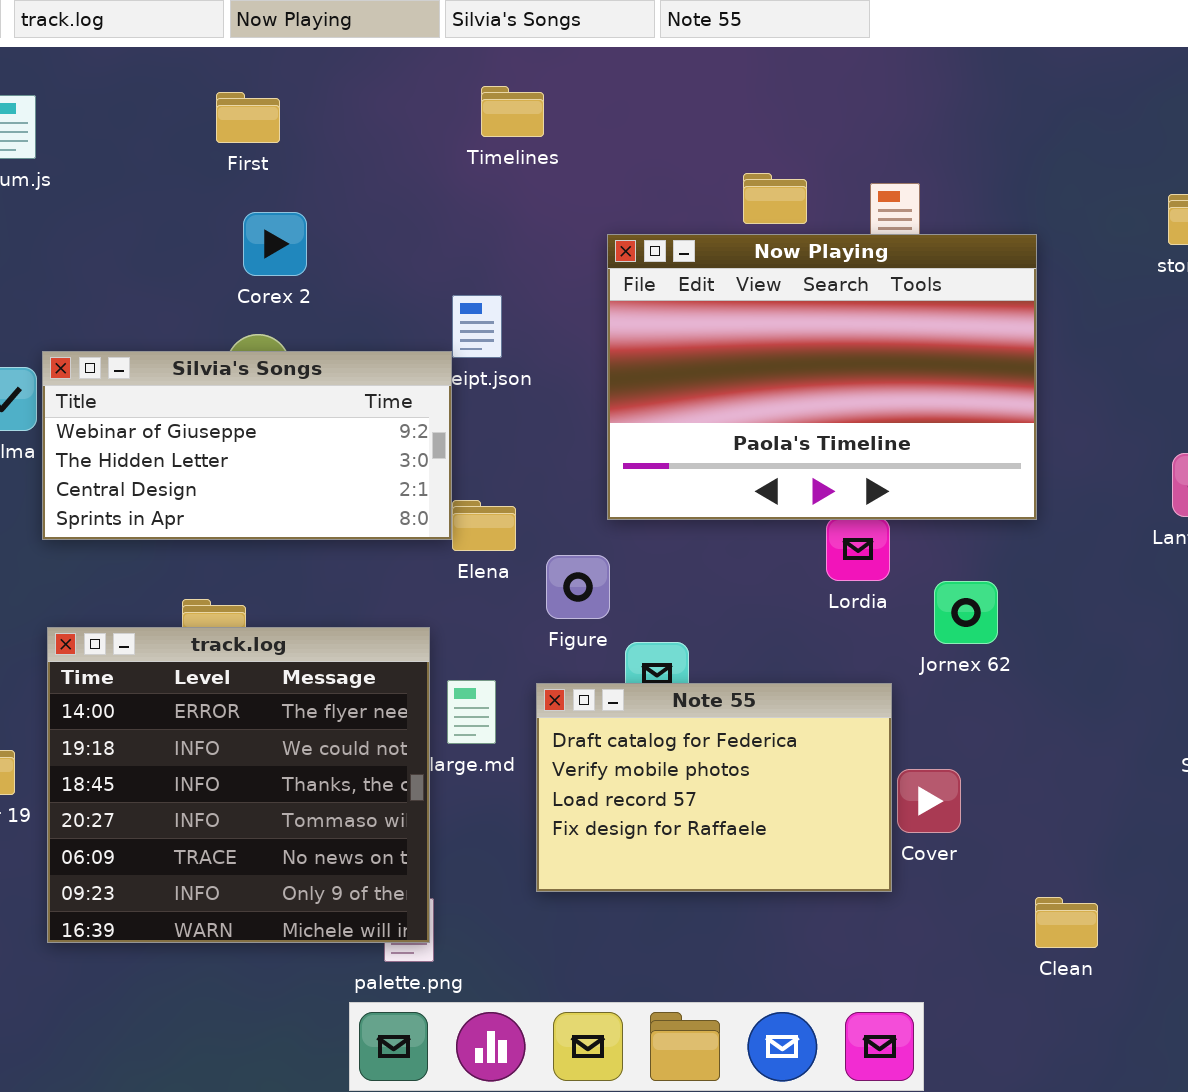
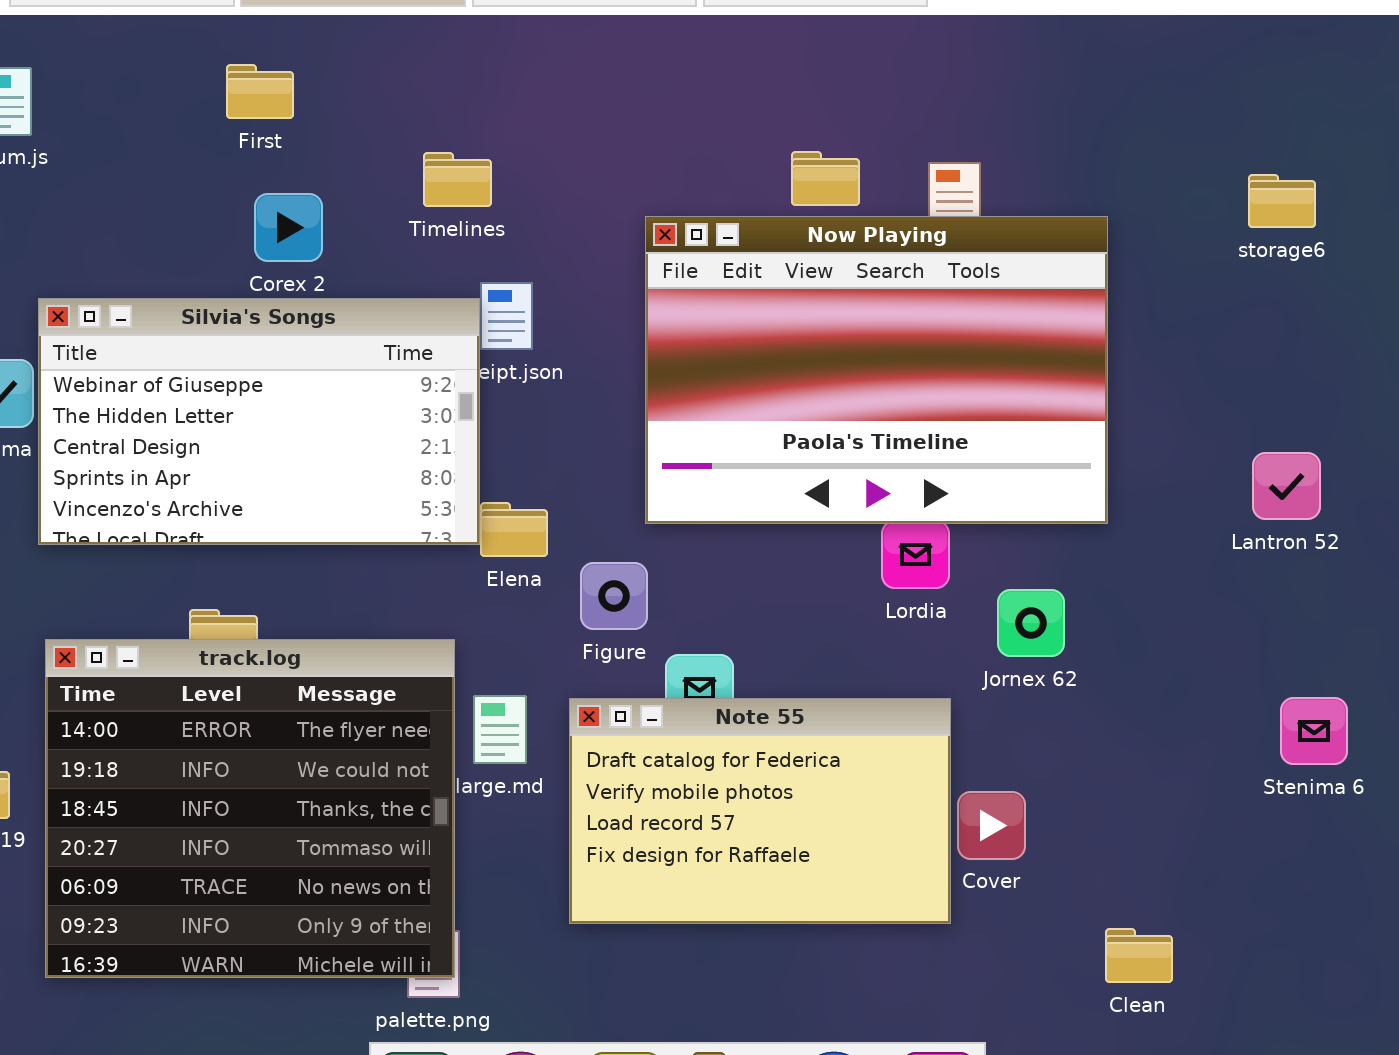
Timelines: [481,86,544,137] -> [423,152,492,207], moved
Silvia's Songs: [42,351,452,540] -> [38,298,480,545], resized

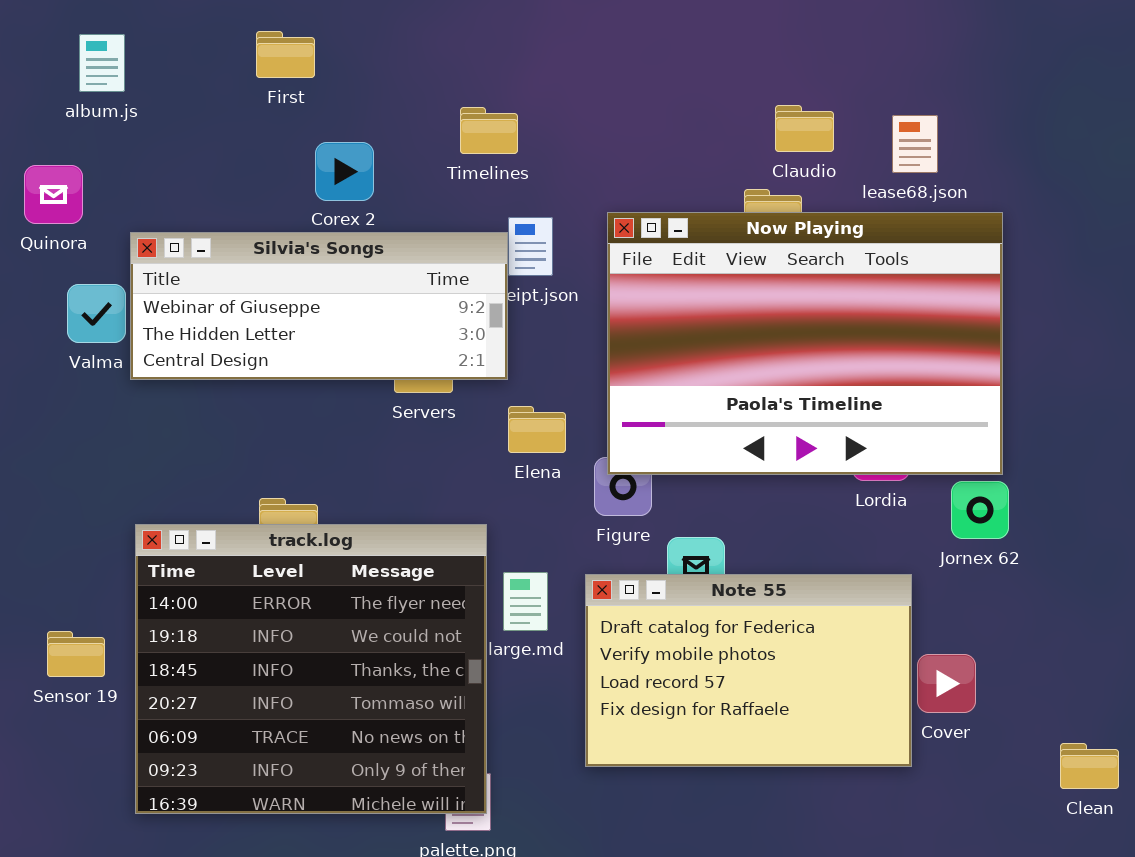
First: [226,64,294,119] -> [256,31,315,78], moved
Now Playing: [645,216,1108,524] -> [607,212,1003,475], moved
Silvia's Songs: [38,298,480,545] -> [130,232,508,380], resized
Clean: [1105,928,1173,983] -> [1060,743,1119,789], moved

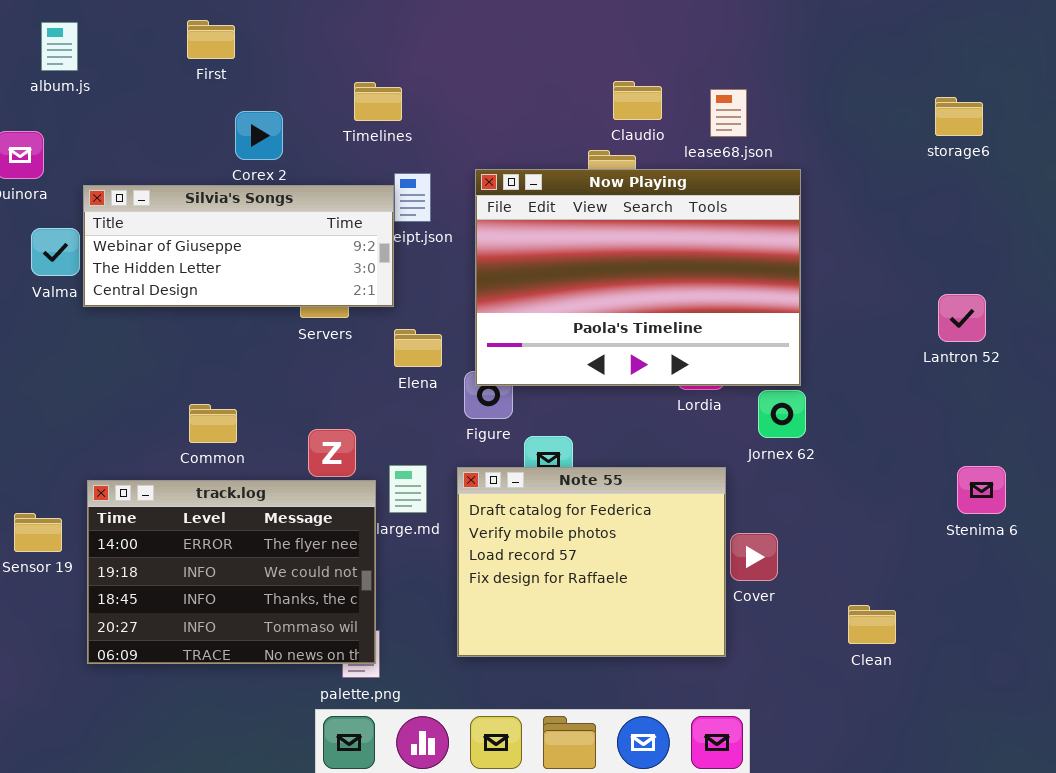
track.log: [135,524,487,814] -> [87,480,376,664], resized
Note 55: [585,574,912,767] -> [457,467,726,657], resized

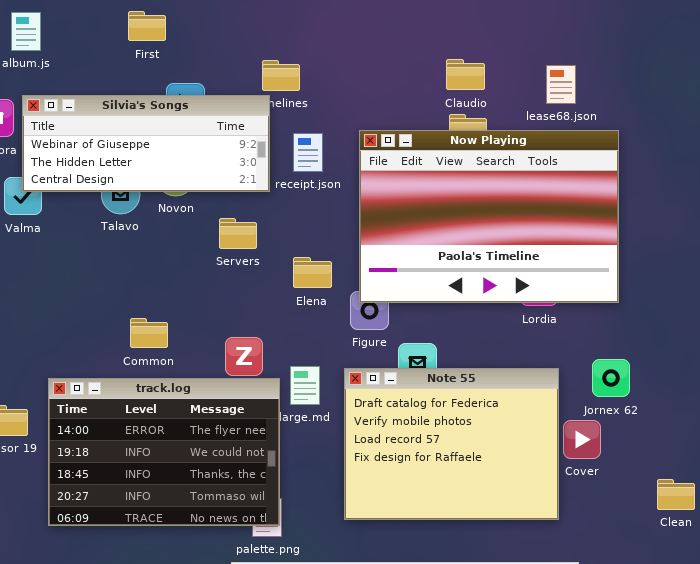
Claudio: [613,81,662,120] -> [446,59,485,90], moved
Silvia's Songs: [83,185,394,307] -> [22,95,270,192], moved
Jornex 62: [758,390,806,438] -> [592,359,630,397], moved

